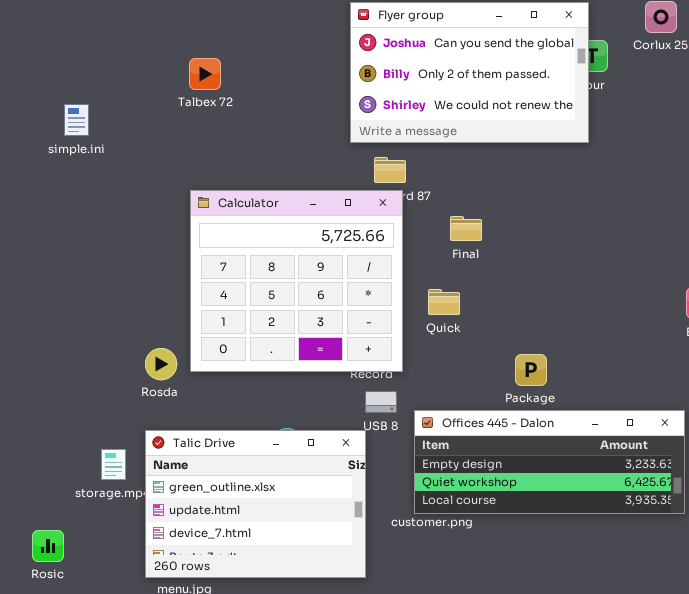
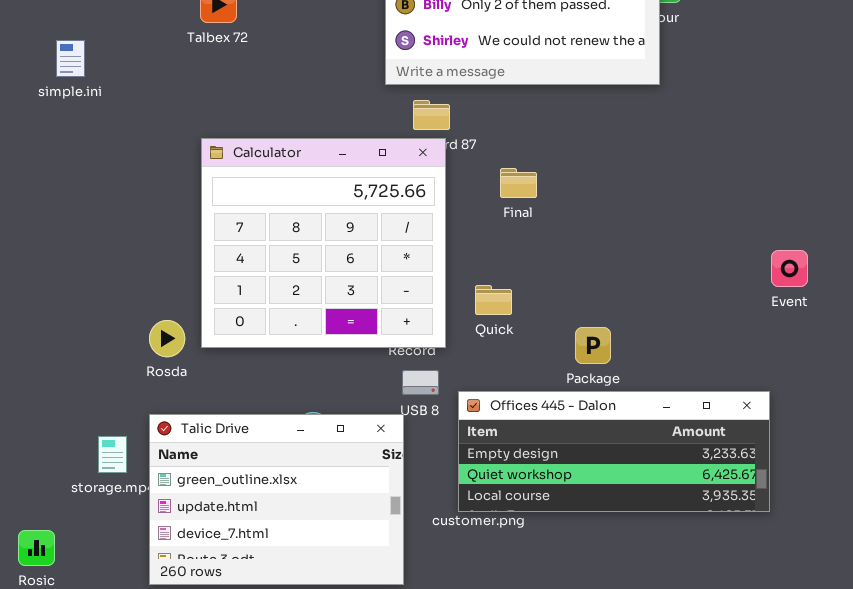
Quick: [428,289,460,315] -> [475,285,512,315], moved

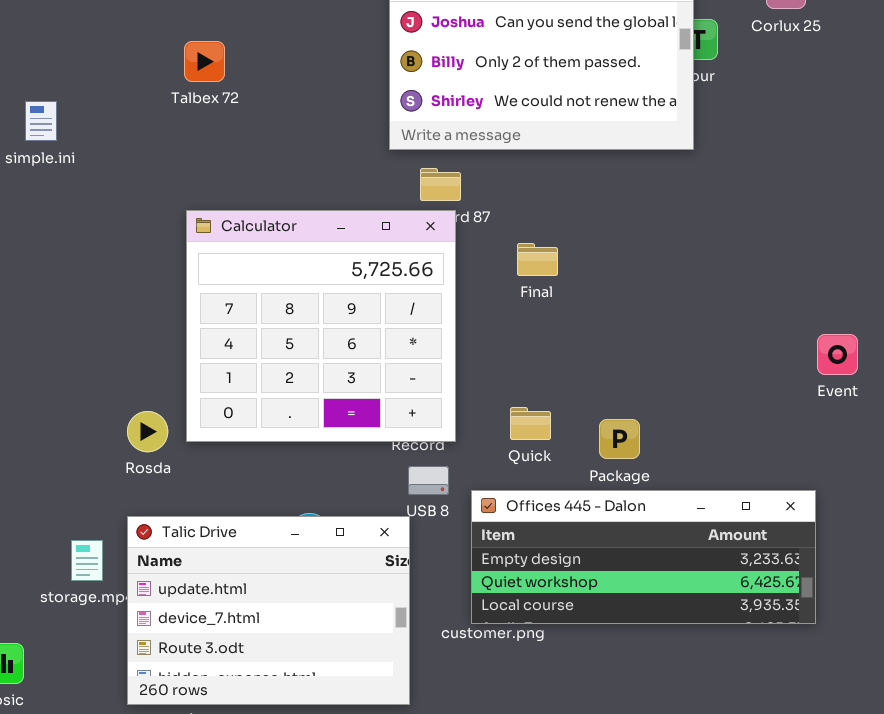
Quick: [475,285,512,315] -> [510,407,551,440], moved
Talic Drive: [149,414,404,585] -> [127,516,410,705], scrolled down 1 row

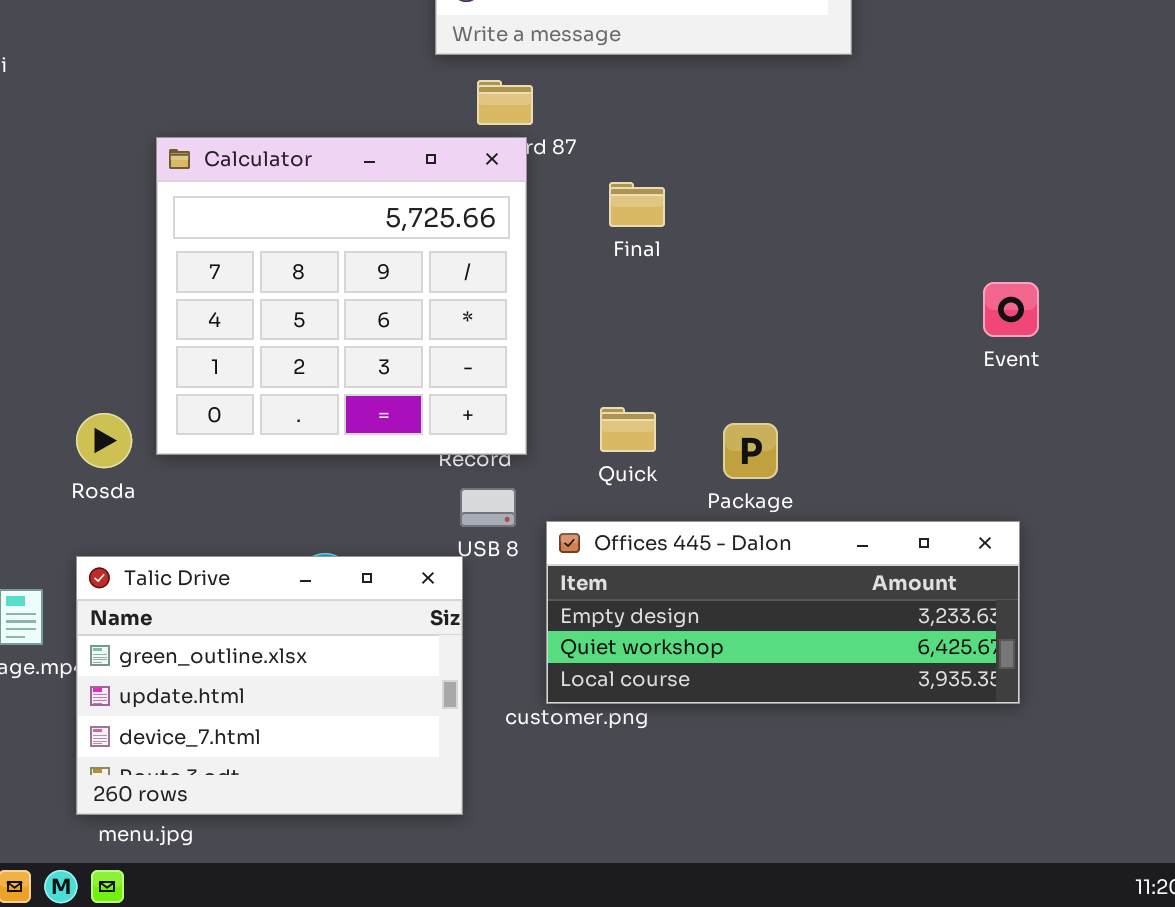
Event: [817,334,858,375] -> [983,282,1039,337], moved
Talic Drive: [127,516,410,705] -> [76,556,463,815], scrolled up 1 row

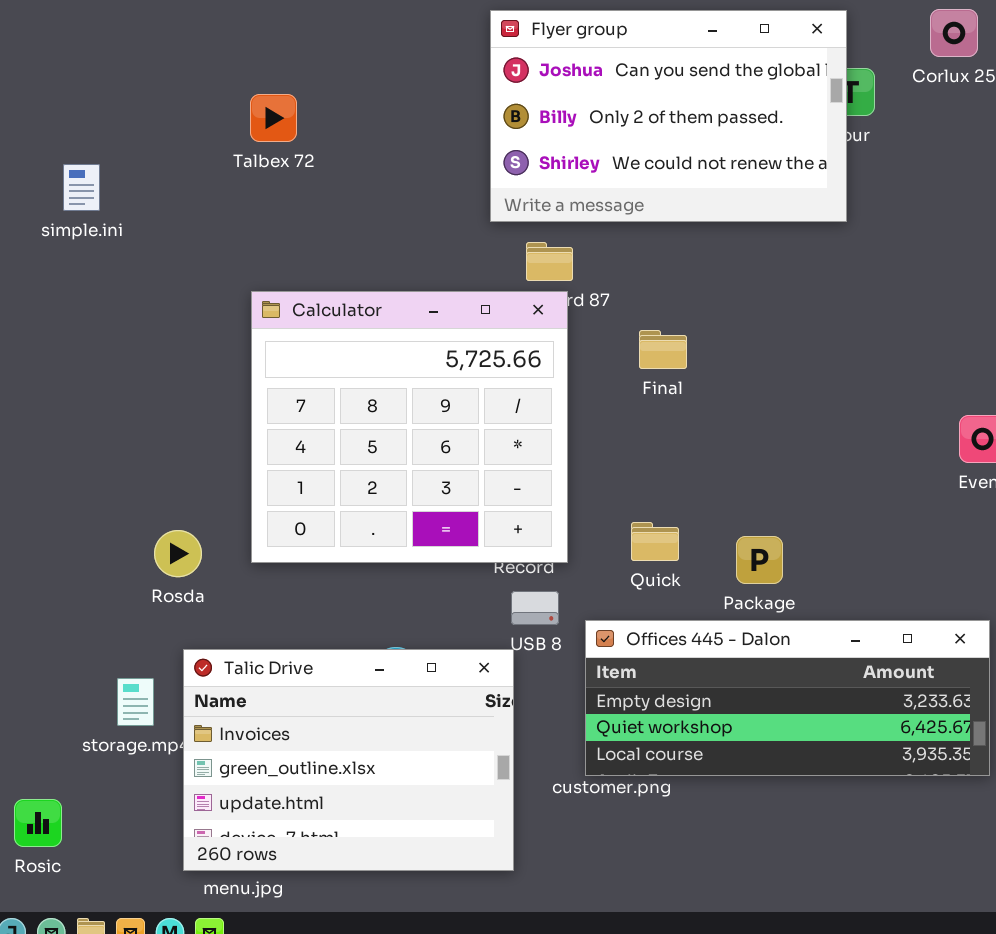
Rosda: [76,413,132,468] -> [154,530,202,577], moved
Talic Drive: [76,556,463,815] -> [183,649,514,871], scrolled up 1 row

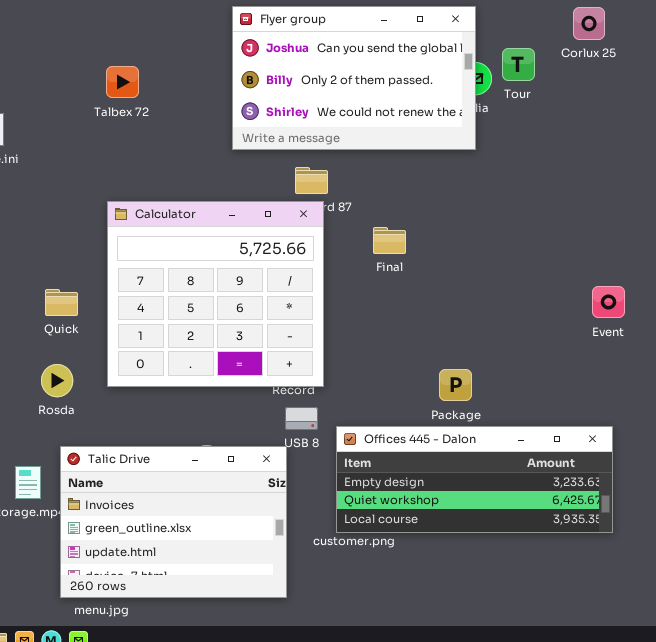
Flyer group: [490,10,847,222] -> [232,6,476,150], moved
Quick: [631,522,679,561] -> [45,289,78,316], moved

